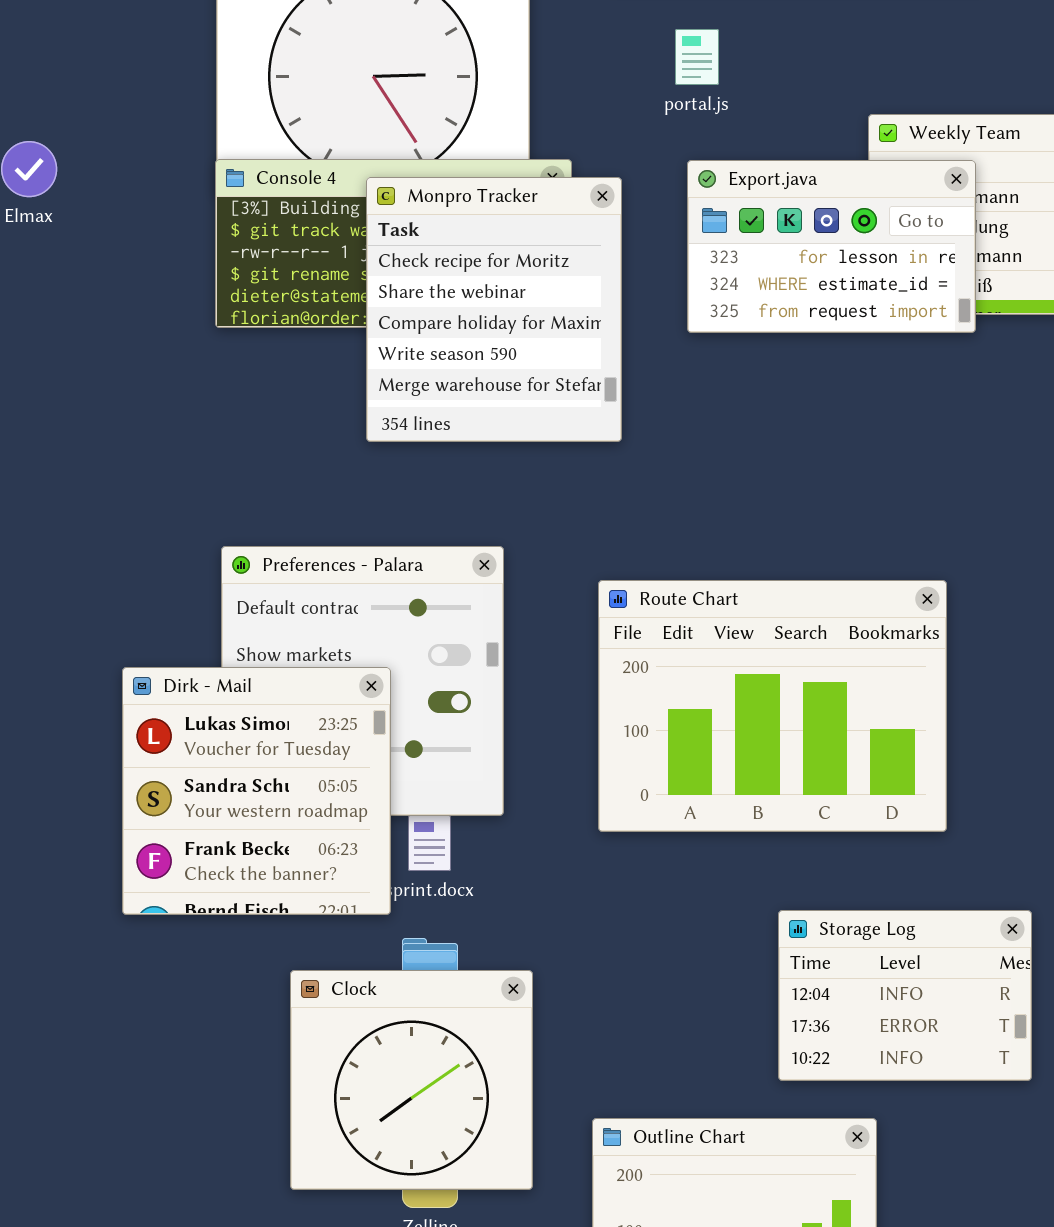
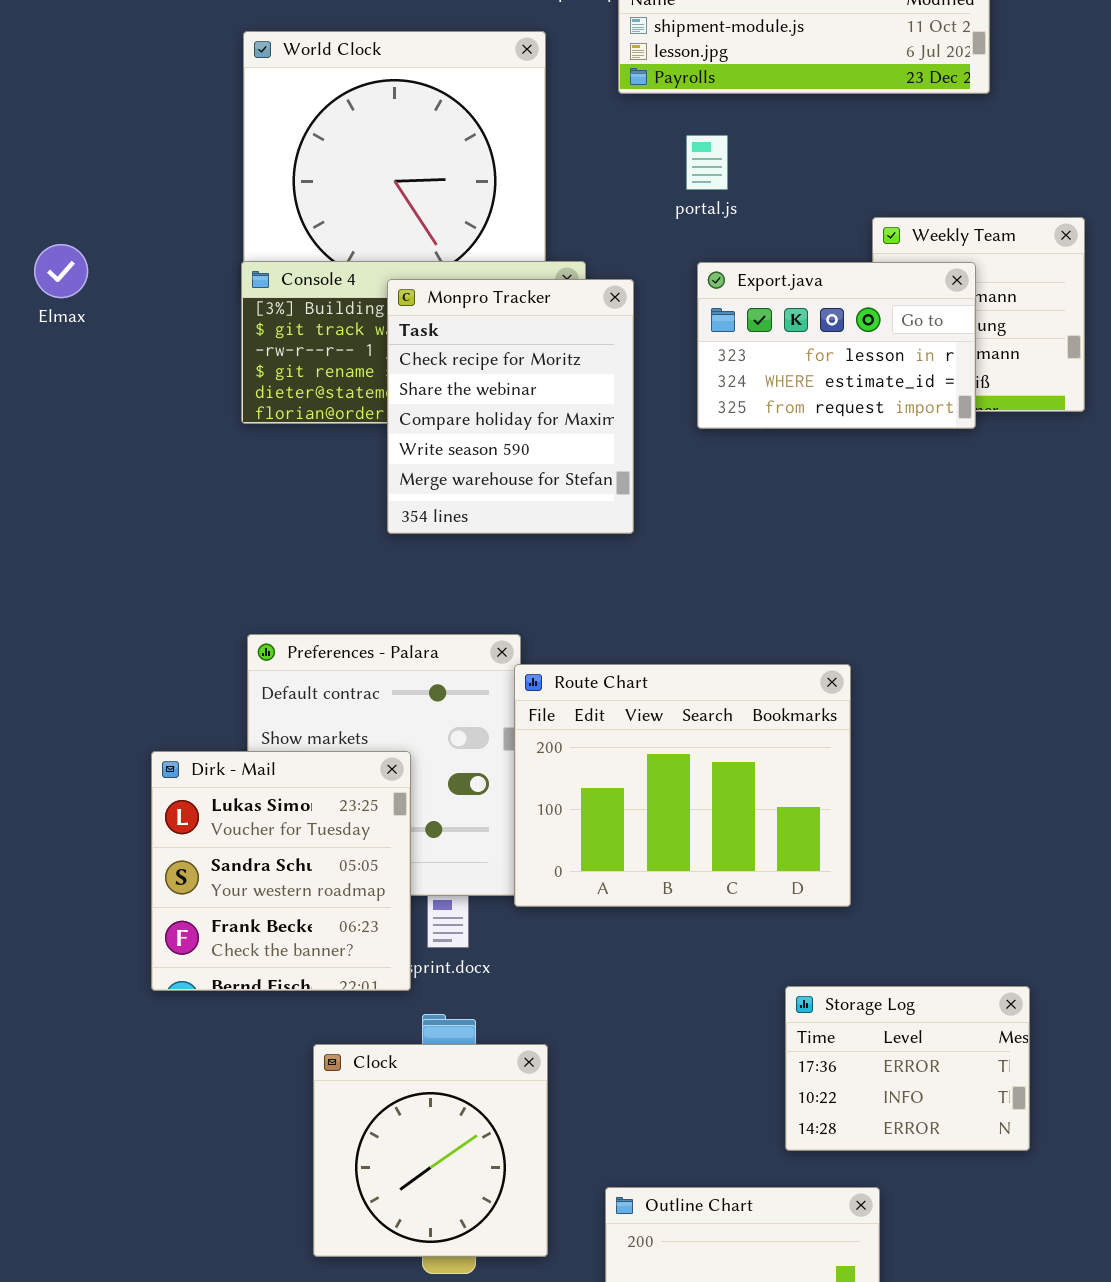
Route Chart: [598,580,947,832] -> [514,664,851,907], moved
Storage Log: [778,910,1032,1081] -> [785,986,1030,1151], scrolled down 1 row

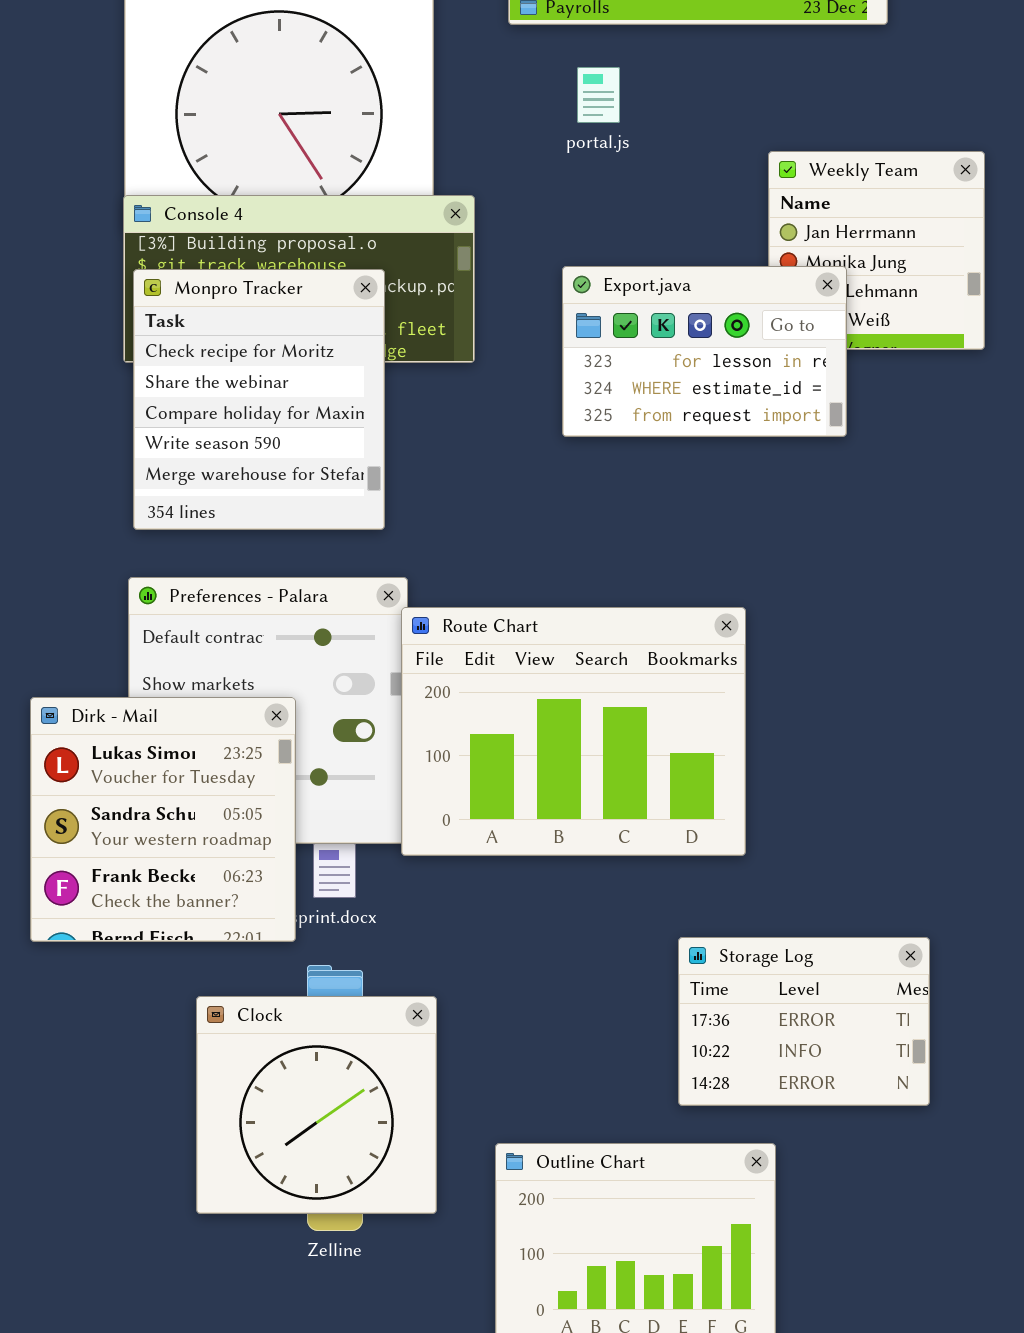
Export.java: [697,262,976,429] -> [562,266,847,437], moved
Monpro Tracker: [387,279,634,534] -> [133,269,385,530], moved

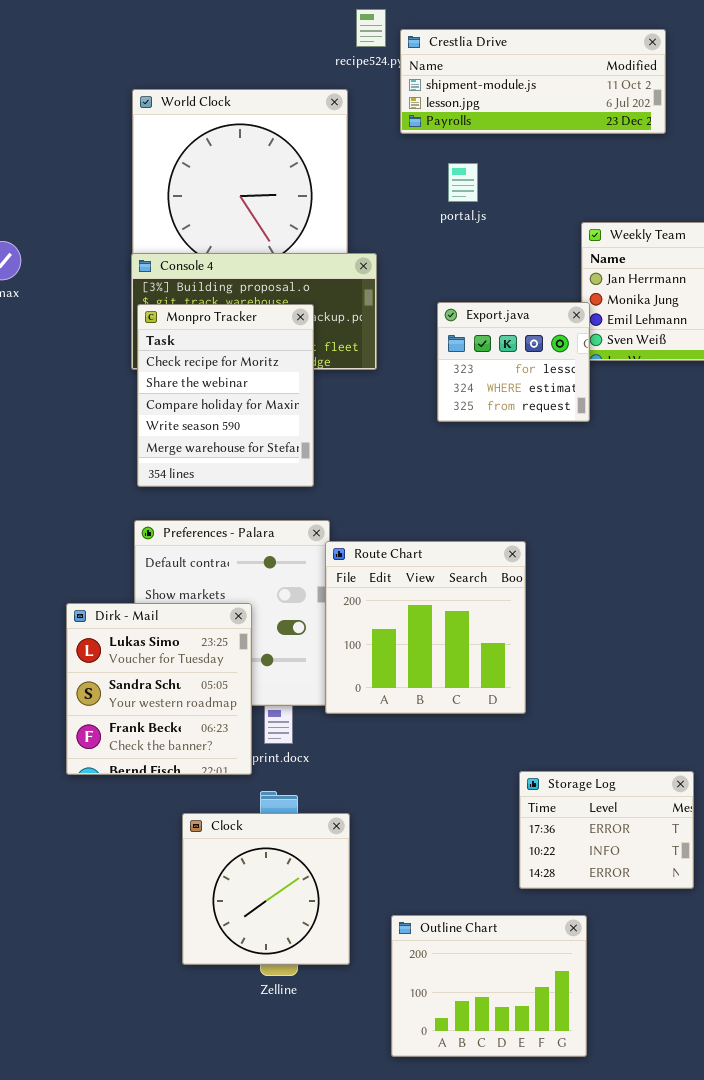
Export.java: [562,266,847,437] -> [437,302,590,422], resized
Route Chart: [401,607,746,856] -> [325,541,526,714], resized

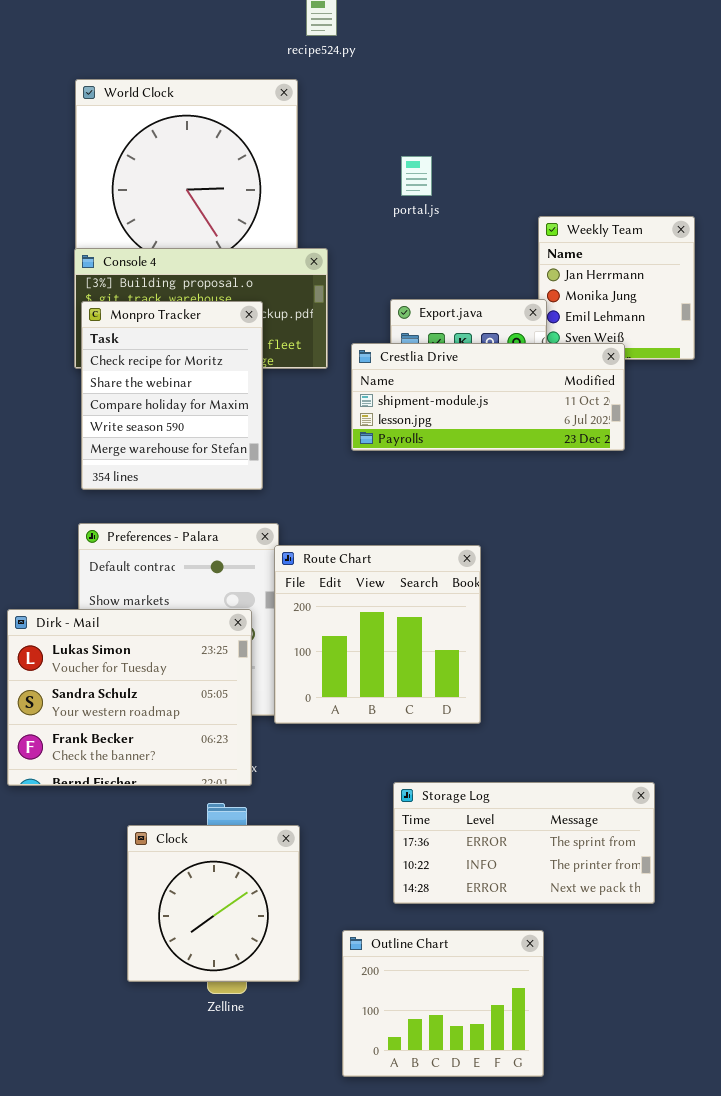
Crestlia Drive: [400,29,666,134] -> [351,343,625,451], moved
Dirk - Mail: [66,603,252,775] -> [7,609,252,786], resized
Storage Log: [519,771,694,889] -> [393,782,655,904], resized

